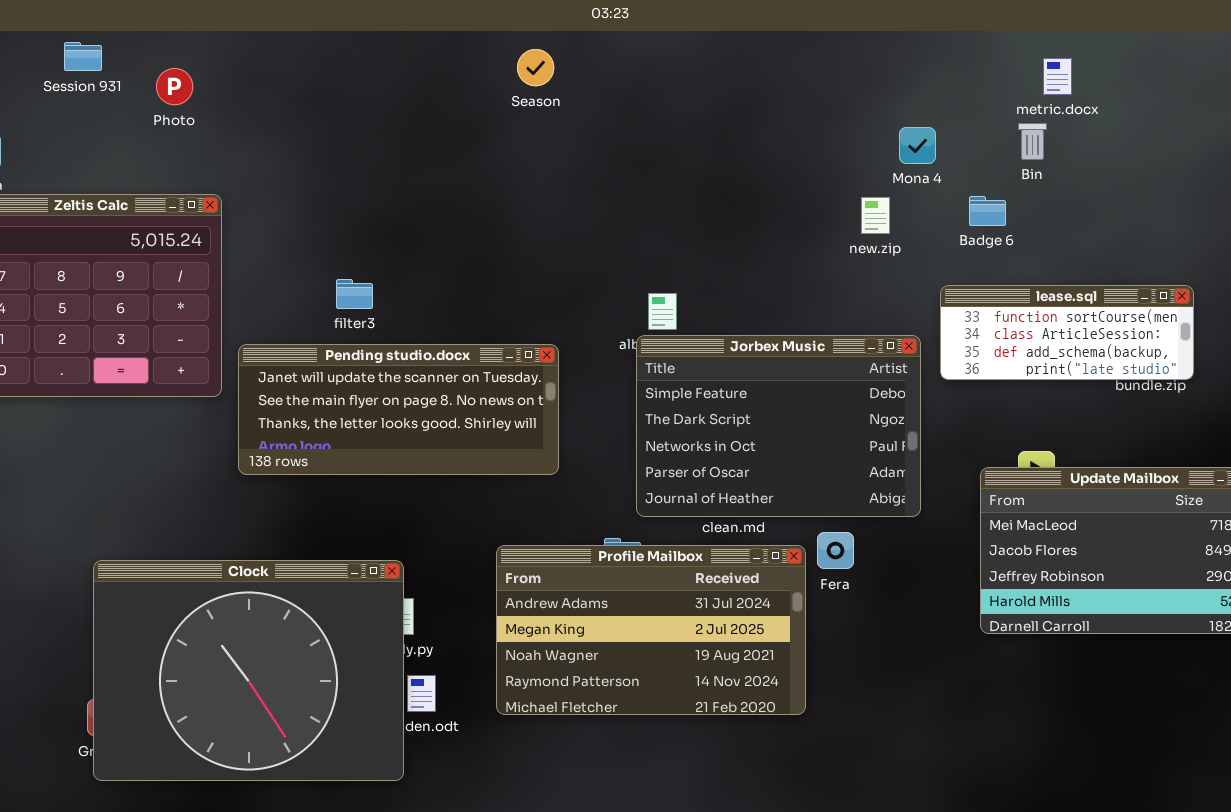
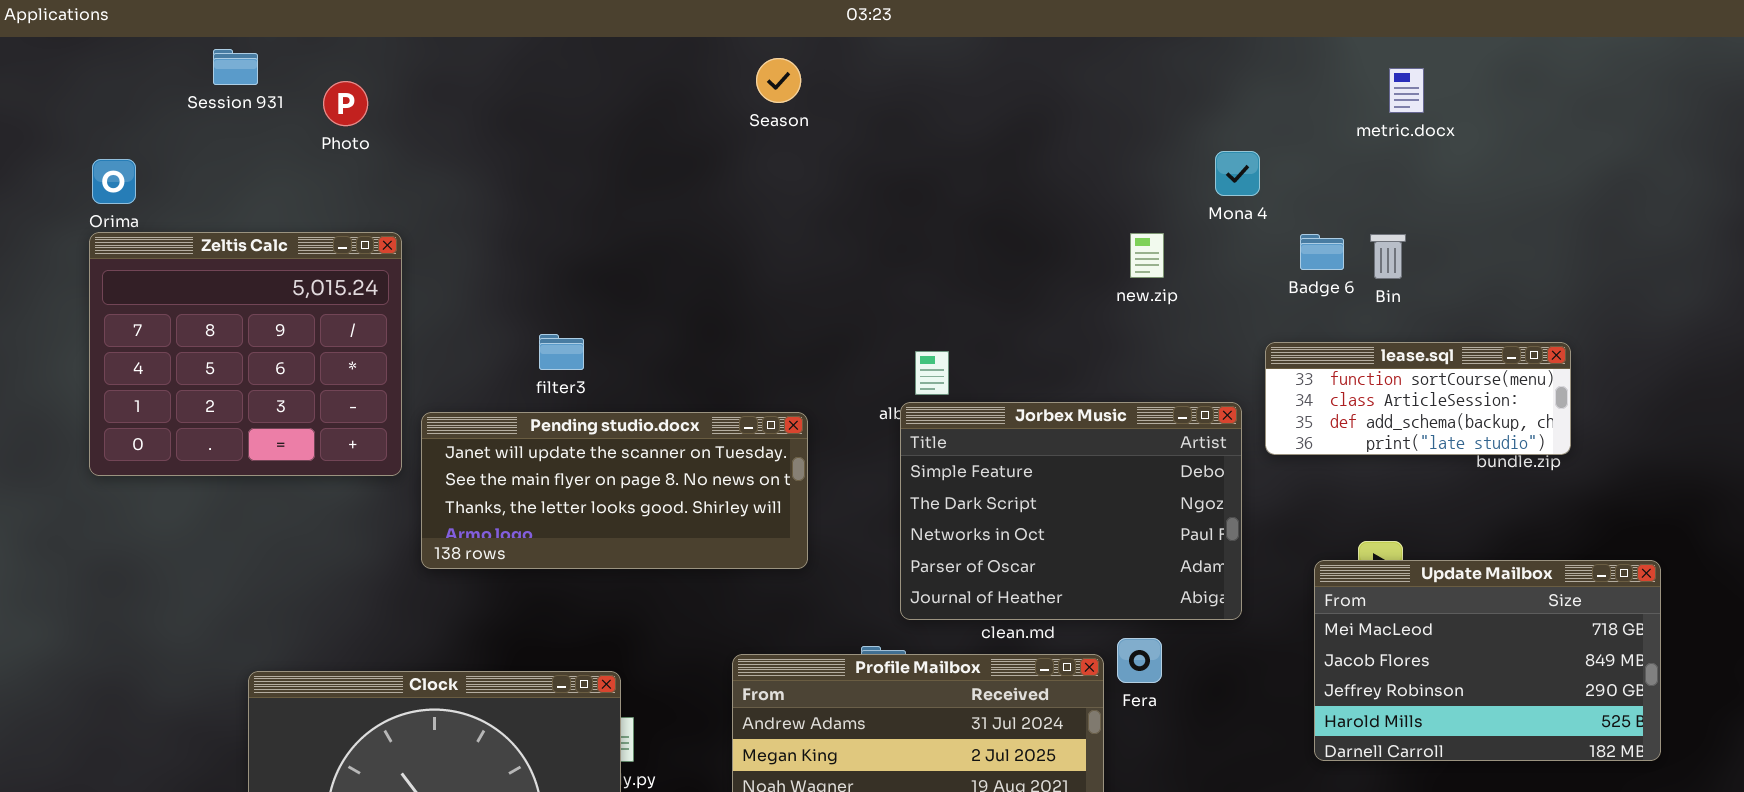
Bin: [1018,123,1047,160] -> [1370,234,1406,279], moved
new.zip: [861,197,890,234] -> [1130,233,1164,278], moved

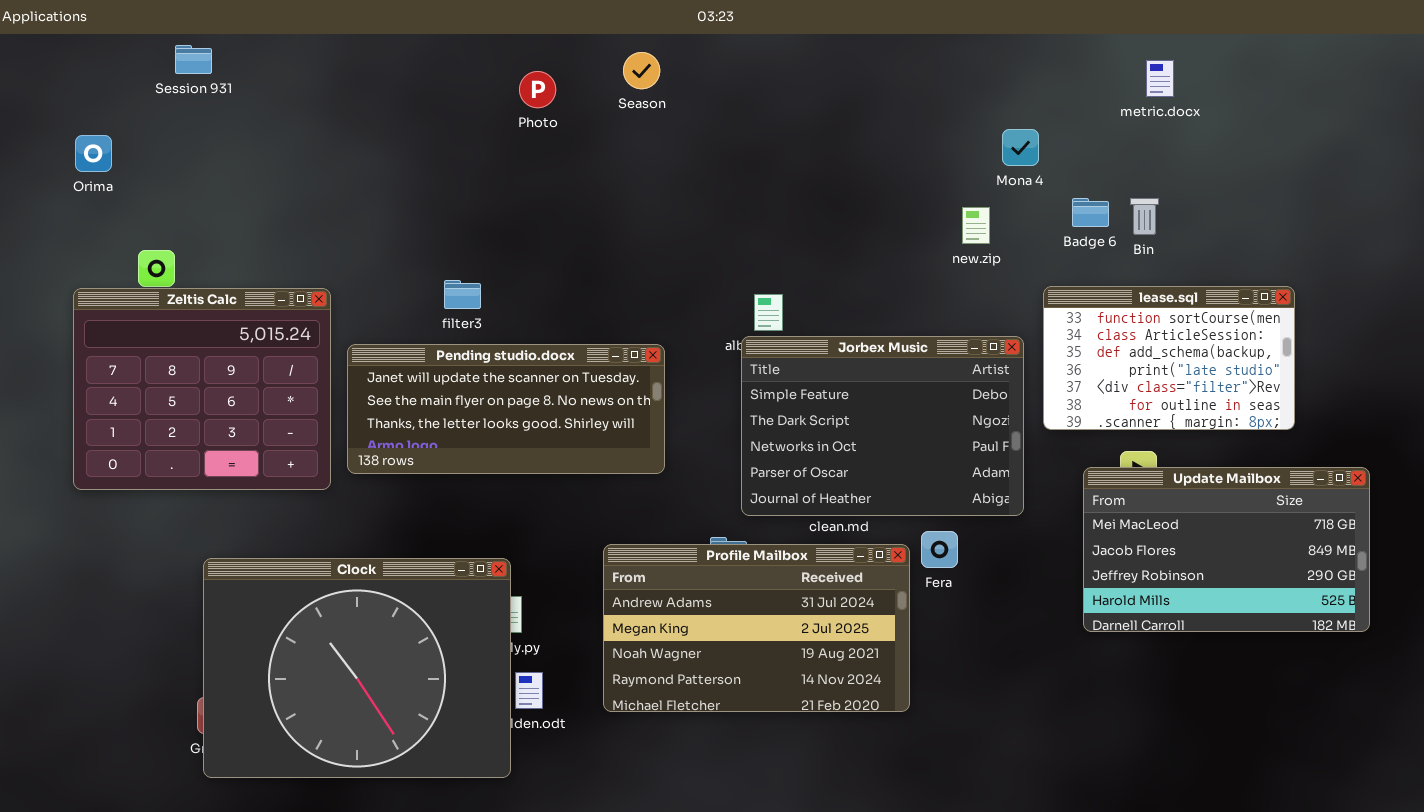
Photo: [323,81,368,126] -> [519,71,556,108], moved
Zeltis Calc: [89,232,402,476] -> [73,288,331,490], moved
new.zip: [1130,233,1164,278] -> [962,207,990,244], moved
lease.sql: [1265,342,1571,455] -> [1043,286,1295,430], resized

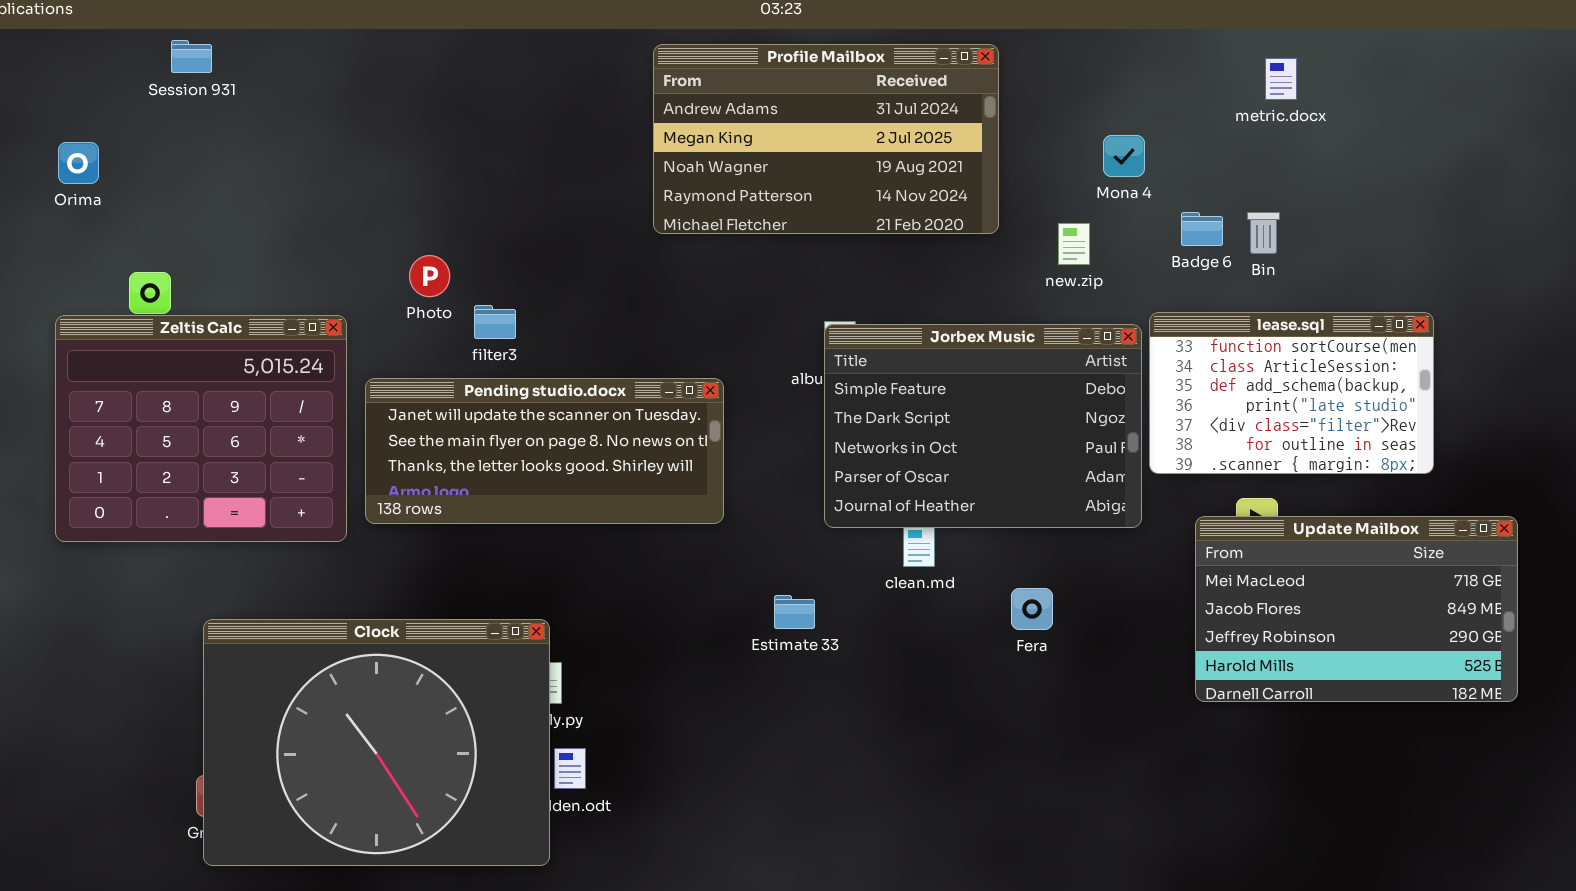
Photo: [519,71,556,108] -> [409,255,450,297], moved
Jorbex Music: [741,336,1024,516] -> [824,324,1142,528], moved
Profile Mailbox: [603,544,910,712] -> [653,44,999,234], moved

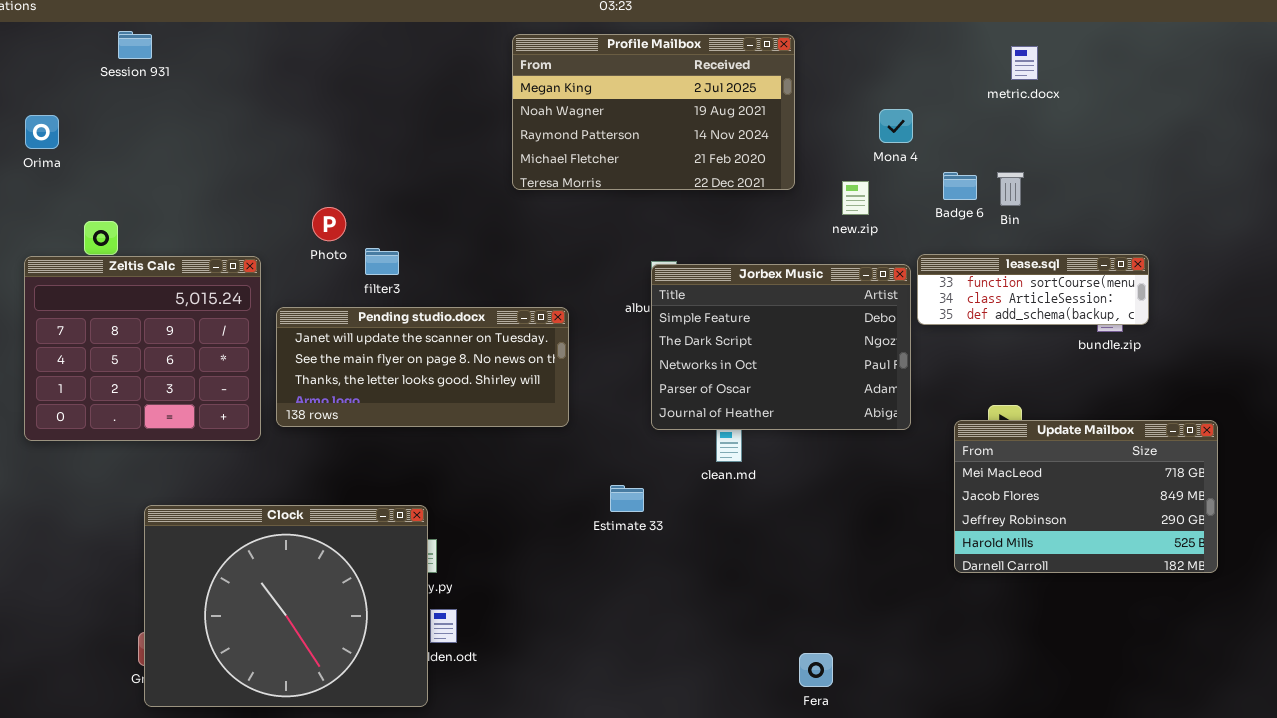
Profile Mailbox: [653,44,999,234] -> [512,34,795,190], scrolled down 1 row
lease.sql: [1149,312,1434,474] -> [917,254,1149,325], resized
Fera: [1011,588,1053,630] -> [799,653,833,687], moved

